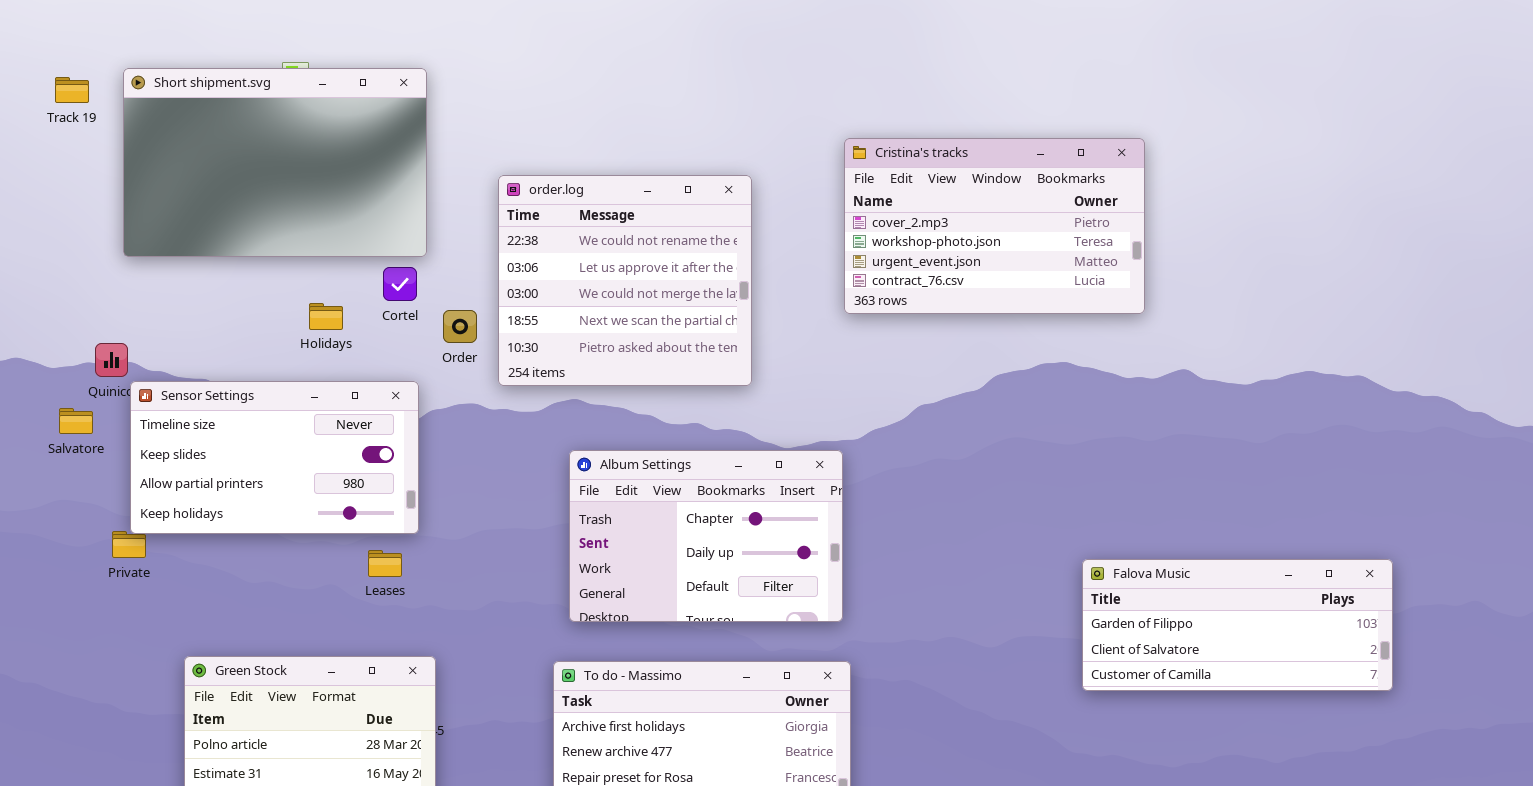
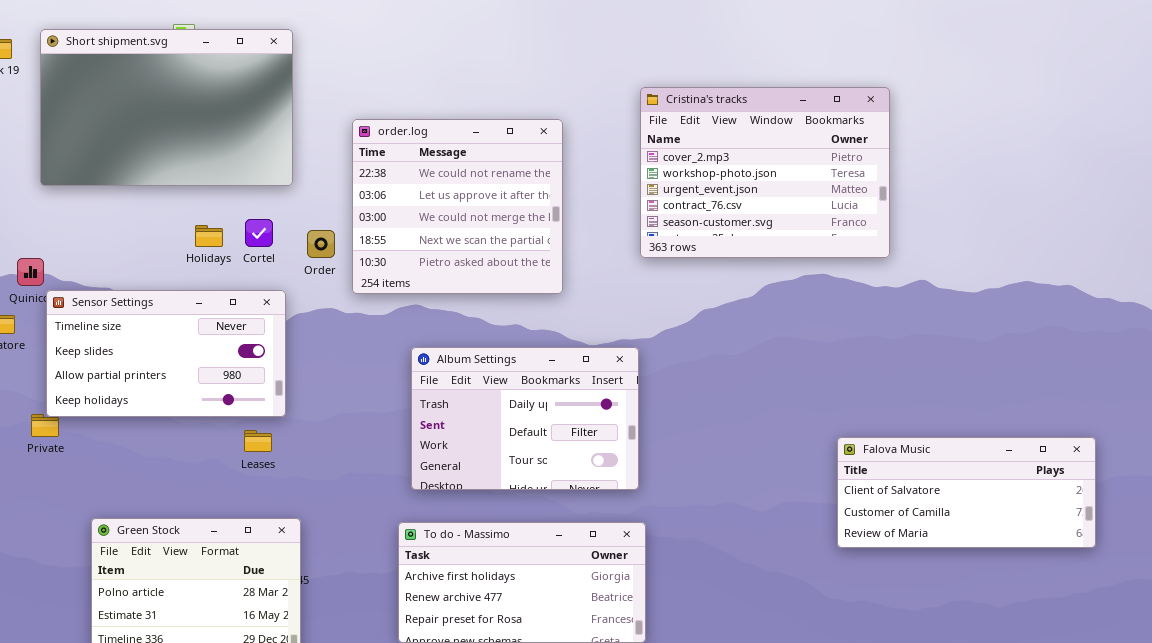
Cristina's tracks: [844,138,1145,314] -> [640,87,890,258], resized
Cortel: [383,267,417,301] -> [245,219,273,247], moved
Album Settings: [569,450,843,622] -> [411,347,639,490], scrolled down 1 row
Falova Music: [1082,559,1393,691] -> [837,437,1096,548], scrolled down 1 row

